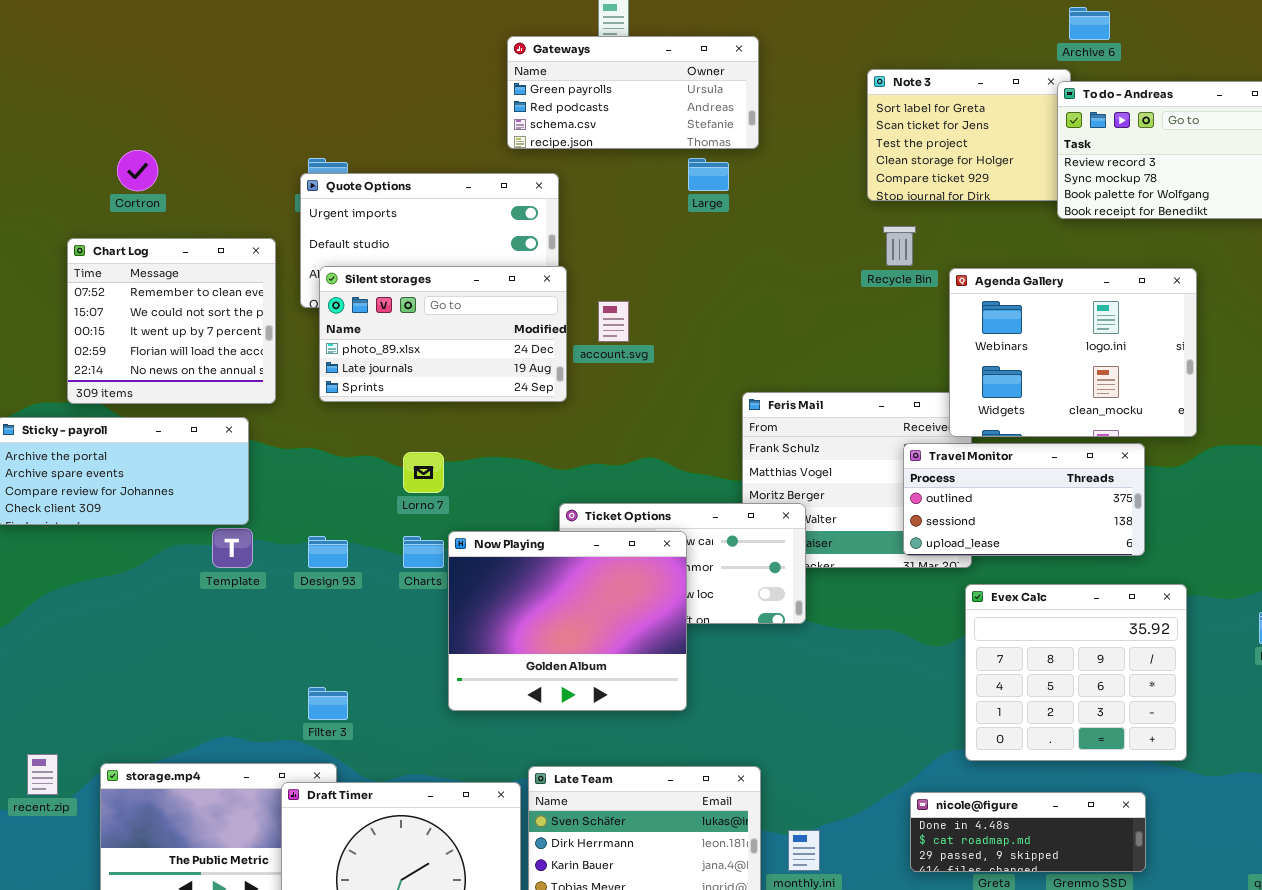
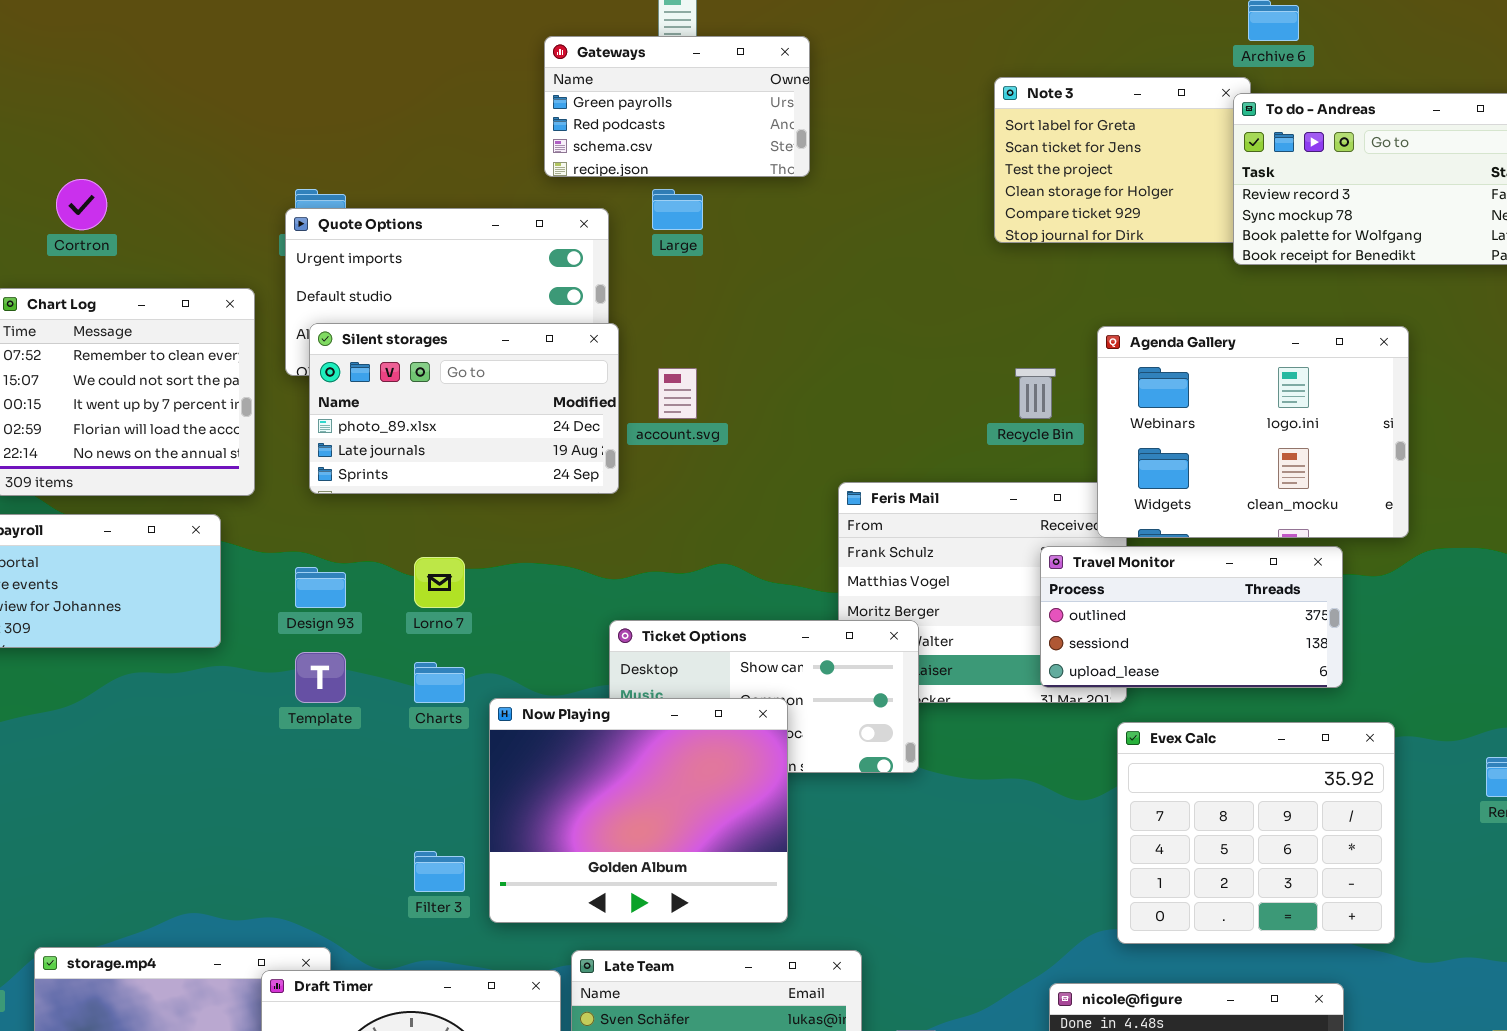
Gateways: [507,36,759,149] -> [544,36,810,177], resized
Large: [688,158,729,191] -> [652,189,703,230], moved
Recycle Bin: [883,226,916,266] -> [1015,368,1056,419], moved
Template: [212,528,253,568] -> [295,652,346,703], moved
Now Playing: [448,531,687,711] -> [489,698,788,923], moved
Design 93: [308,536,348,568] -> [295,567,346,608], moved
Filter 3: [308,687,348,720] -> [414,851,465,892], moved

